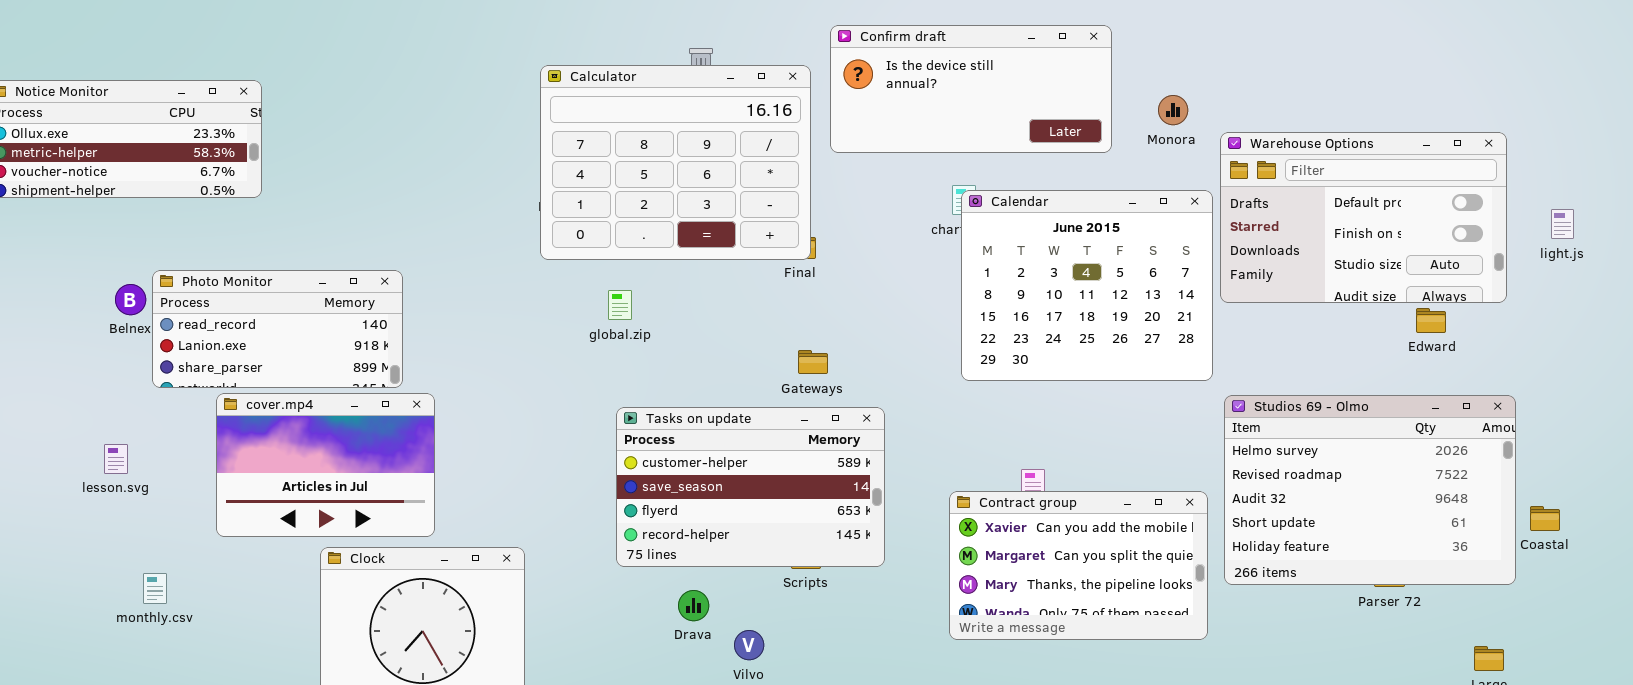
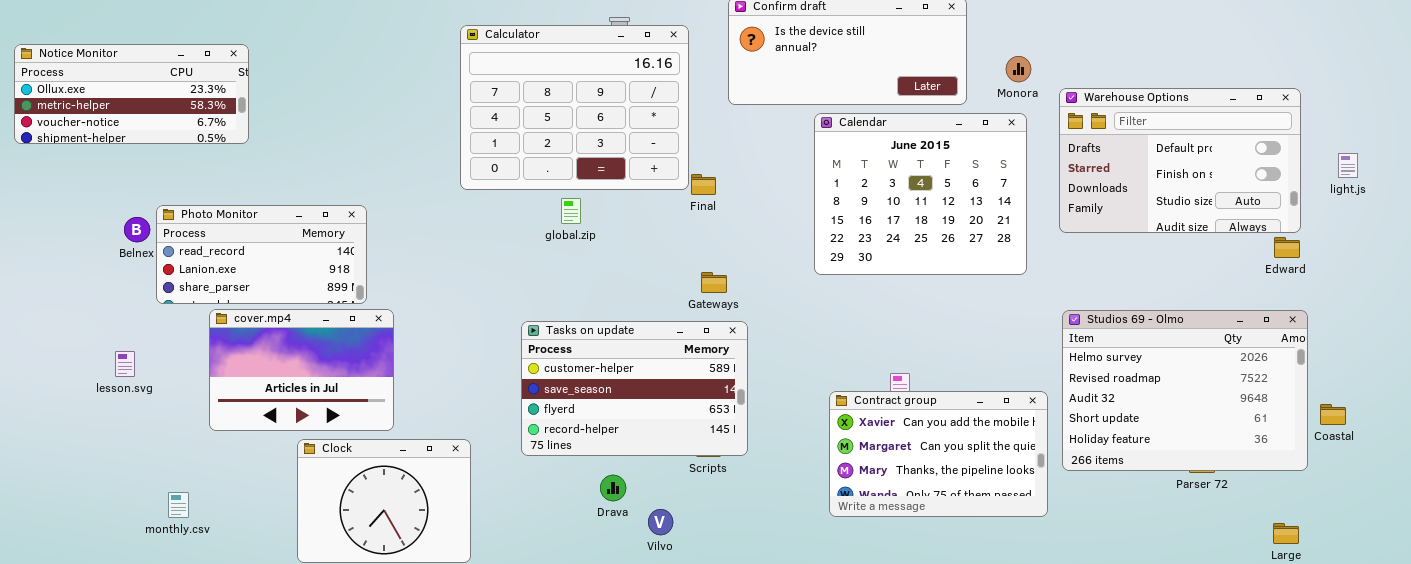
Calculator: [540,65,811,260] -> [460,25,689,190], moved
Calendar: [961,190,1213,381] -> [814,113,1027,275], moved
global.zip: [608,290,632,320] -> [561,198,581,224], moved
Edward: [1416,308,1446,333] -> [1274,237,1300,258], moved
Tasks on update: [616,407,885,567] -> [521,321,748,456], moved
monthly.csv: [143,573,167,604] -> [168,492,189,518], moved

